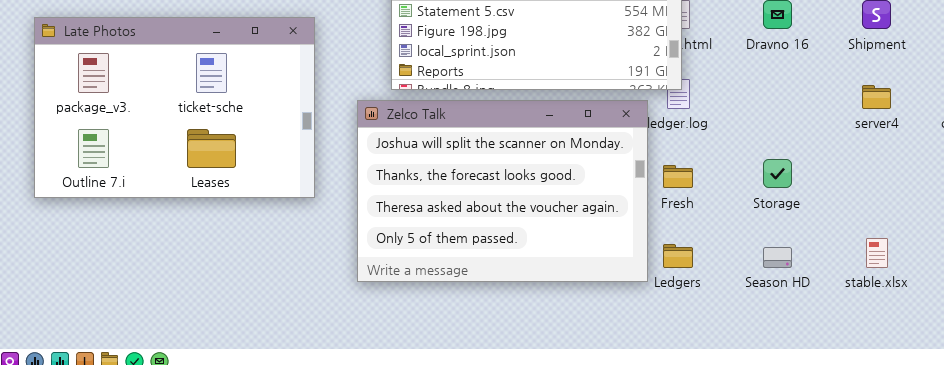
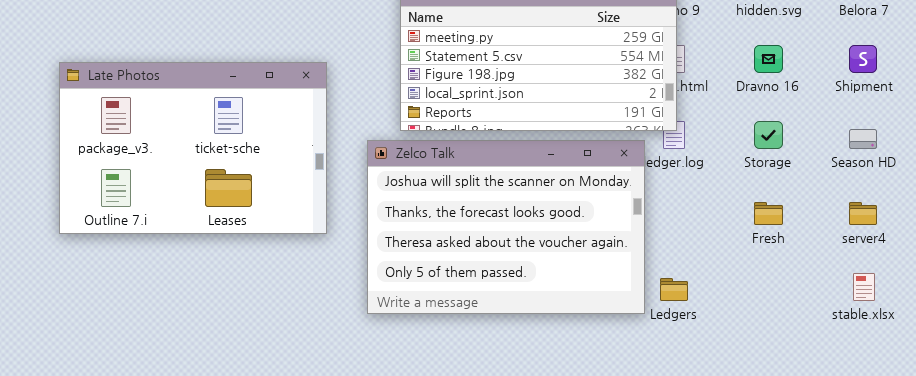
server4: [862,85,891,109] -> [849,202,877,225], moved
Storage: [763,159,792,188] -> [754,121,783,149], moved
Fresh: [663,165,693,188] -> [754,202,783,225], moved
Season HD: [763,247,792,268] -> [849,129,877,149], moved

